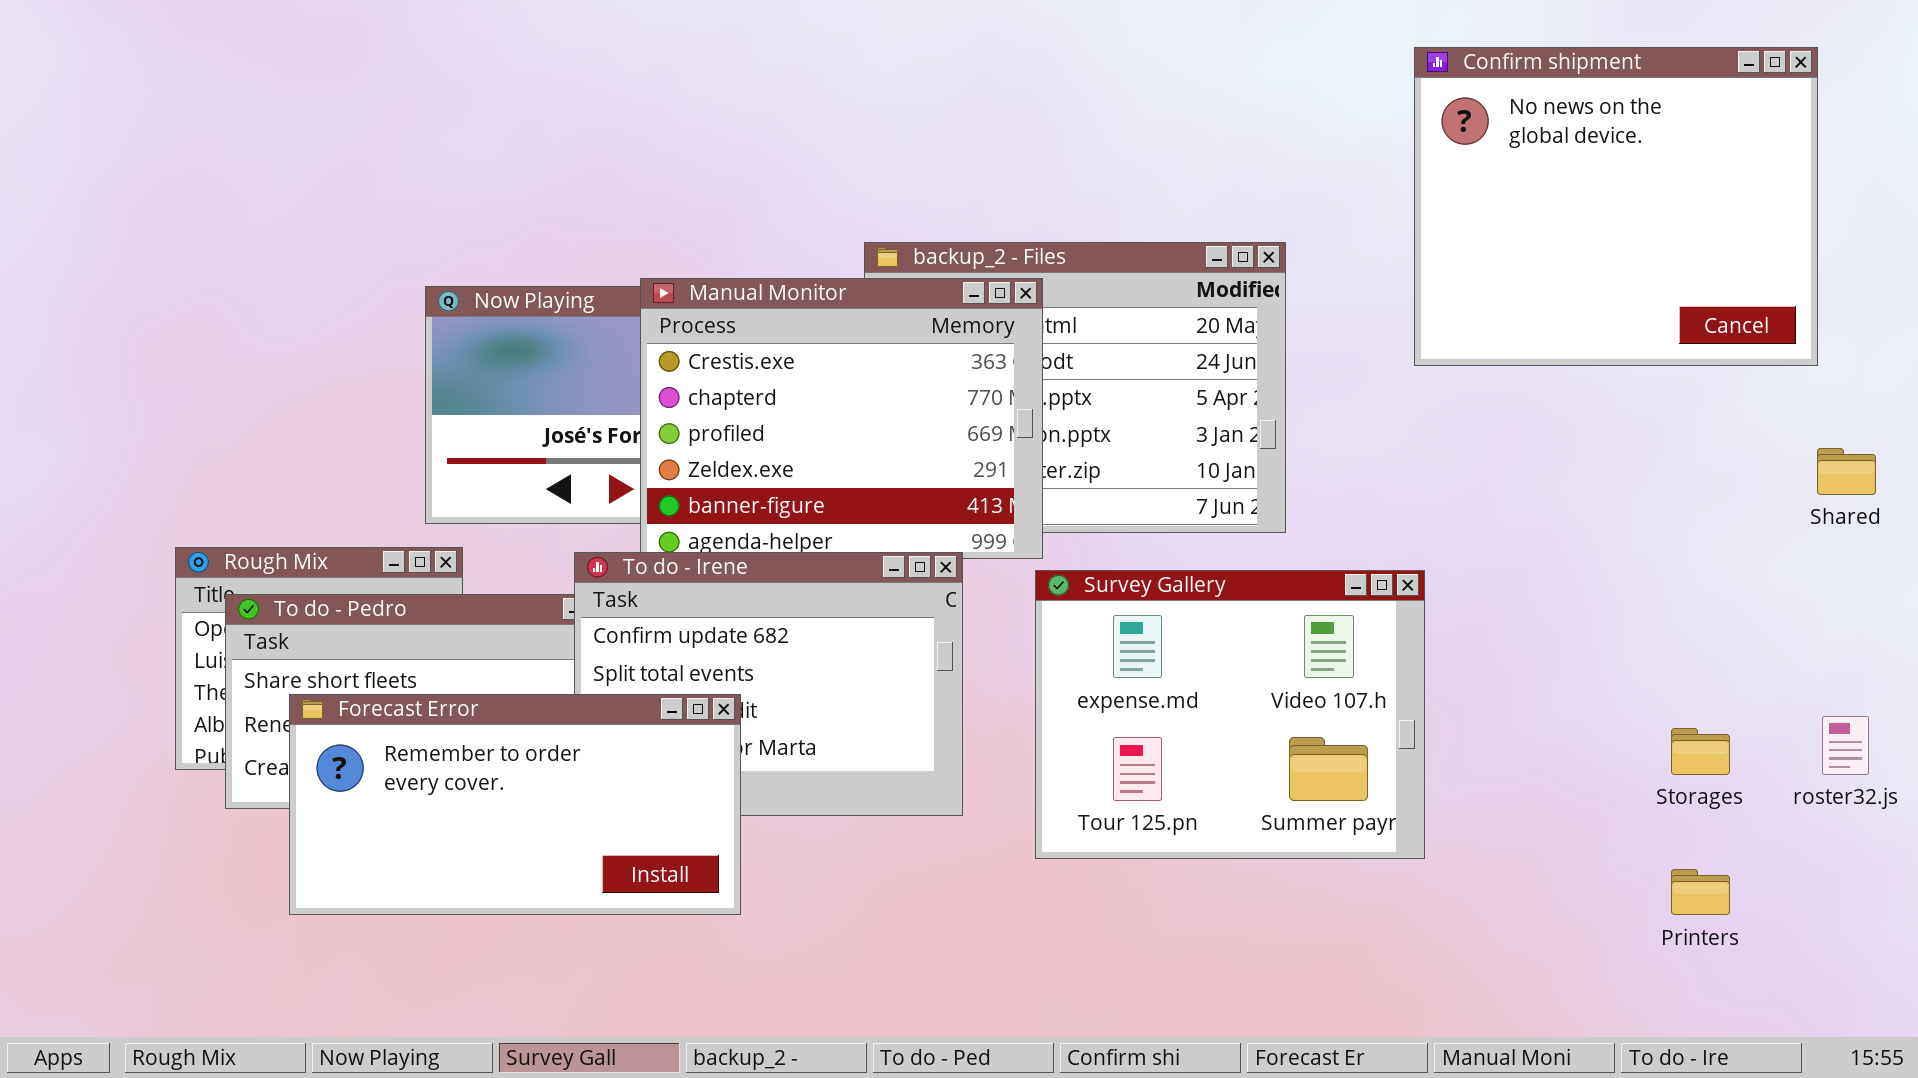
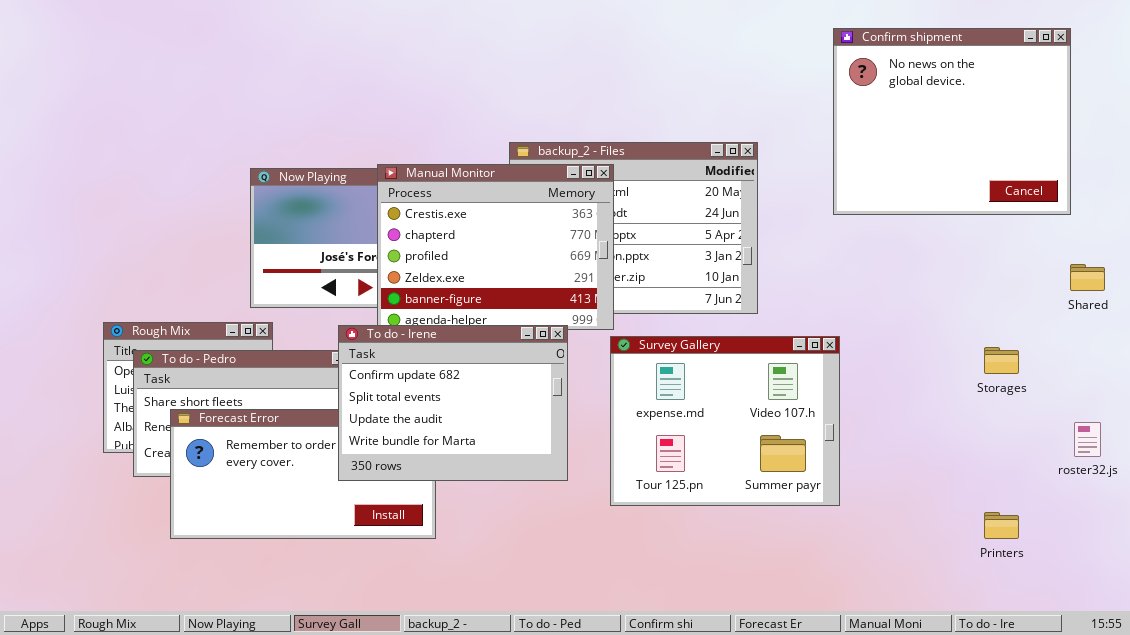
To do - Irene: [574,552,963,816] -> [338,325,568,481], raised
Storages: [1671,728,1730,775] -> [984,347,1019,374], moved

